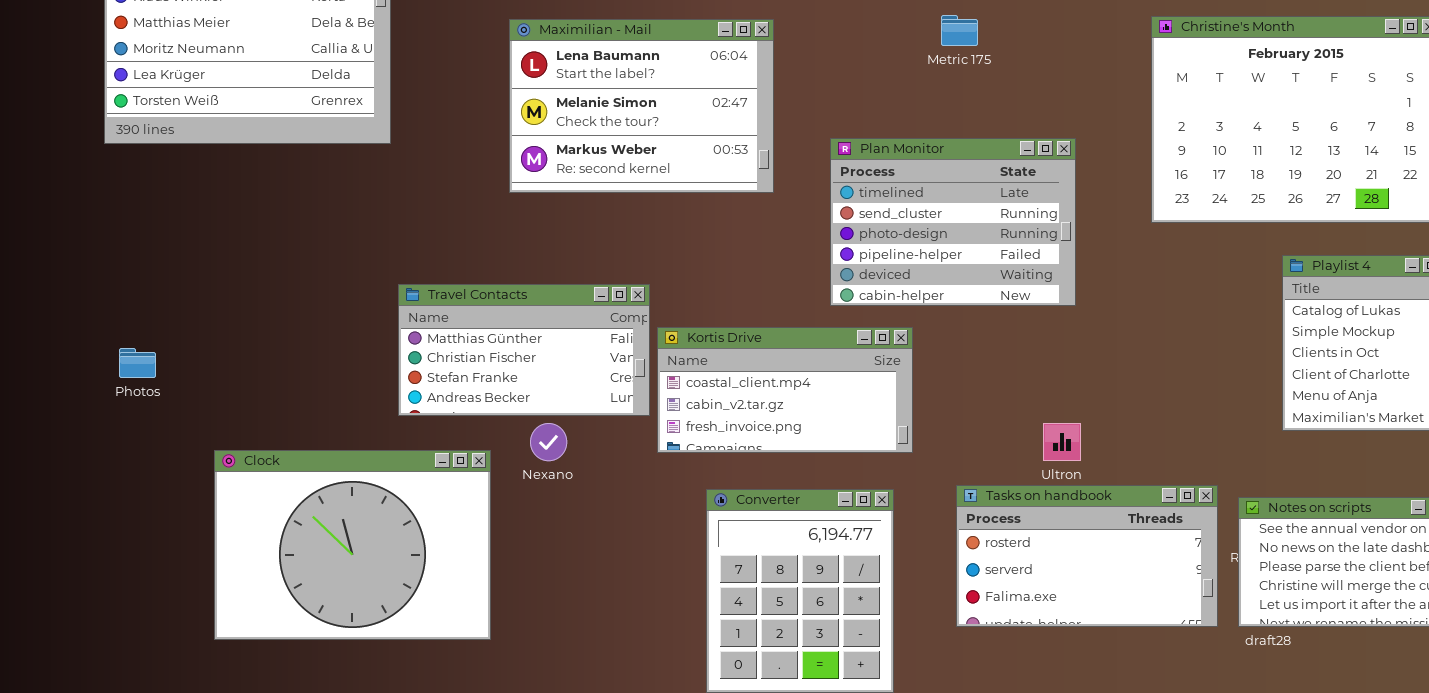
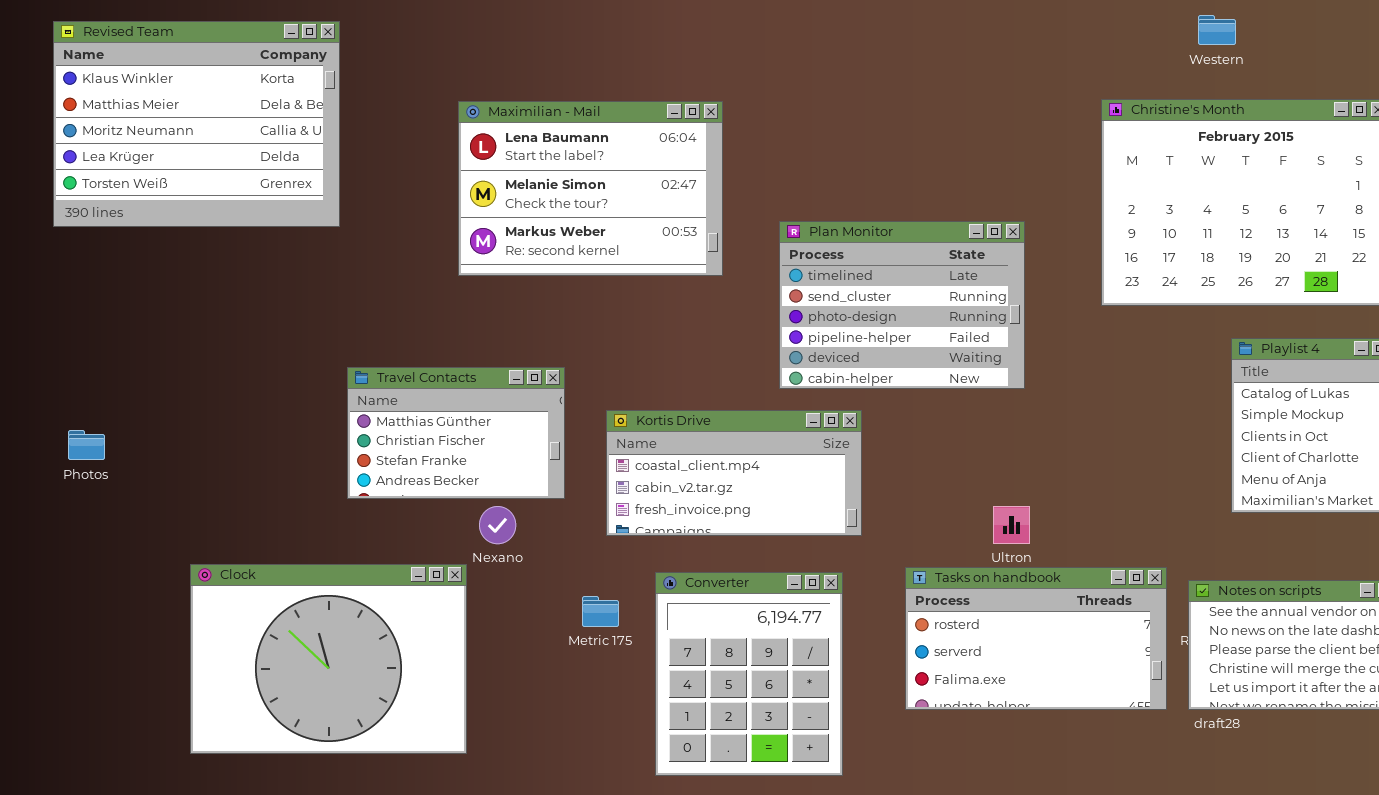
Metric 175: [941,15,978,46] -> [582,596,619,627], moved
Travel Contacts: [398,284,650,416] -> [347,367,565,499], resized
Clock: [214,450,491,640] -> [190,564,467,754], moved

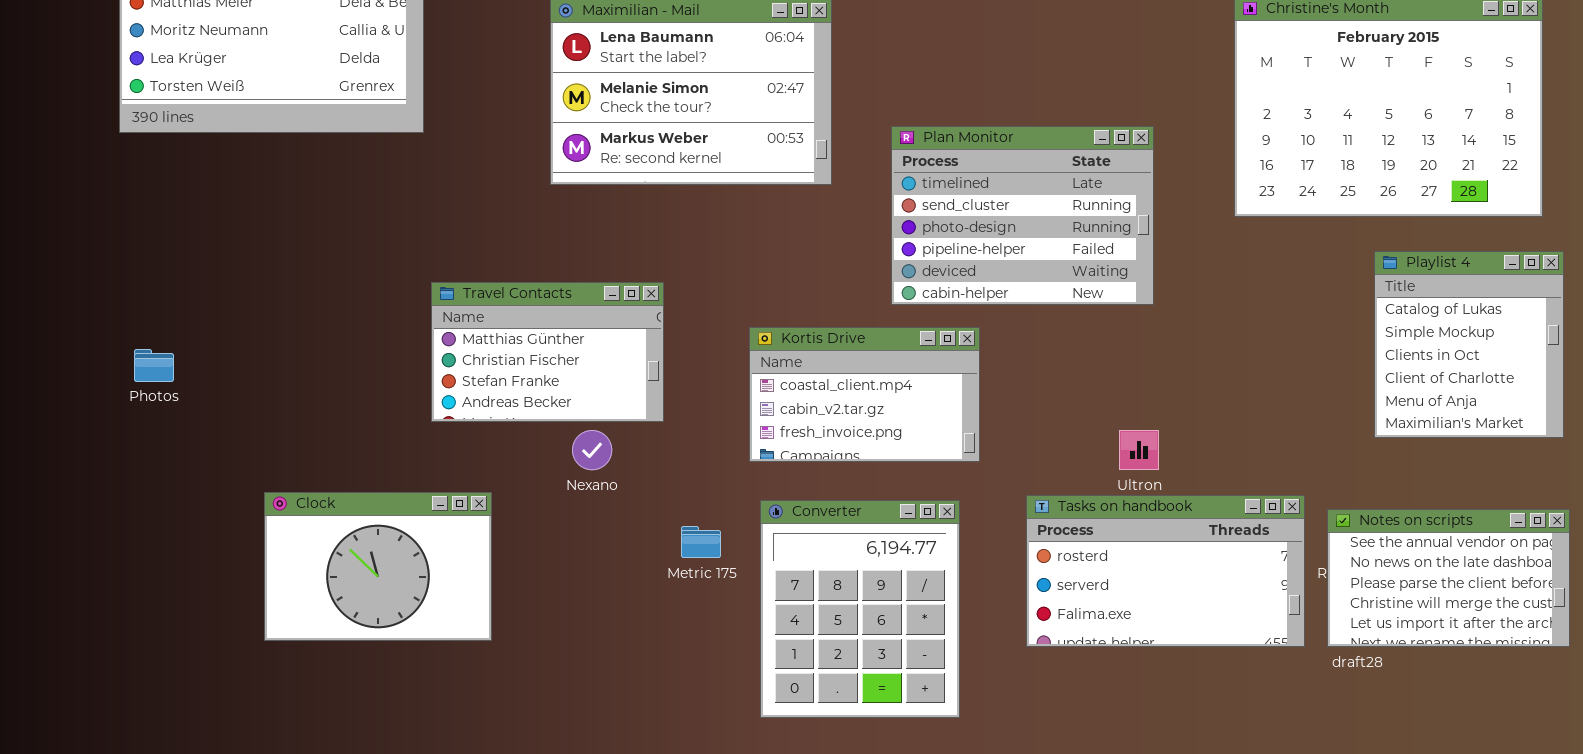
Kortis Drive: [606,410,862,536] -> [749,327,980,462], resized
Clock: [190,564,467,754] -> [264,492,492,641], resized

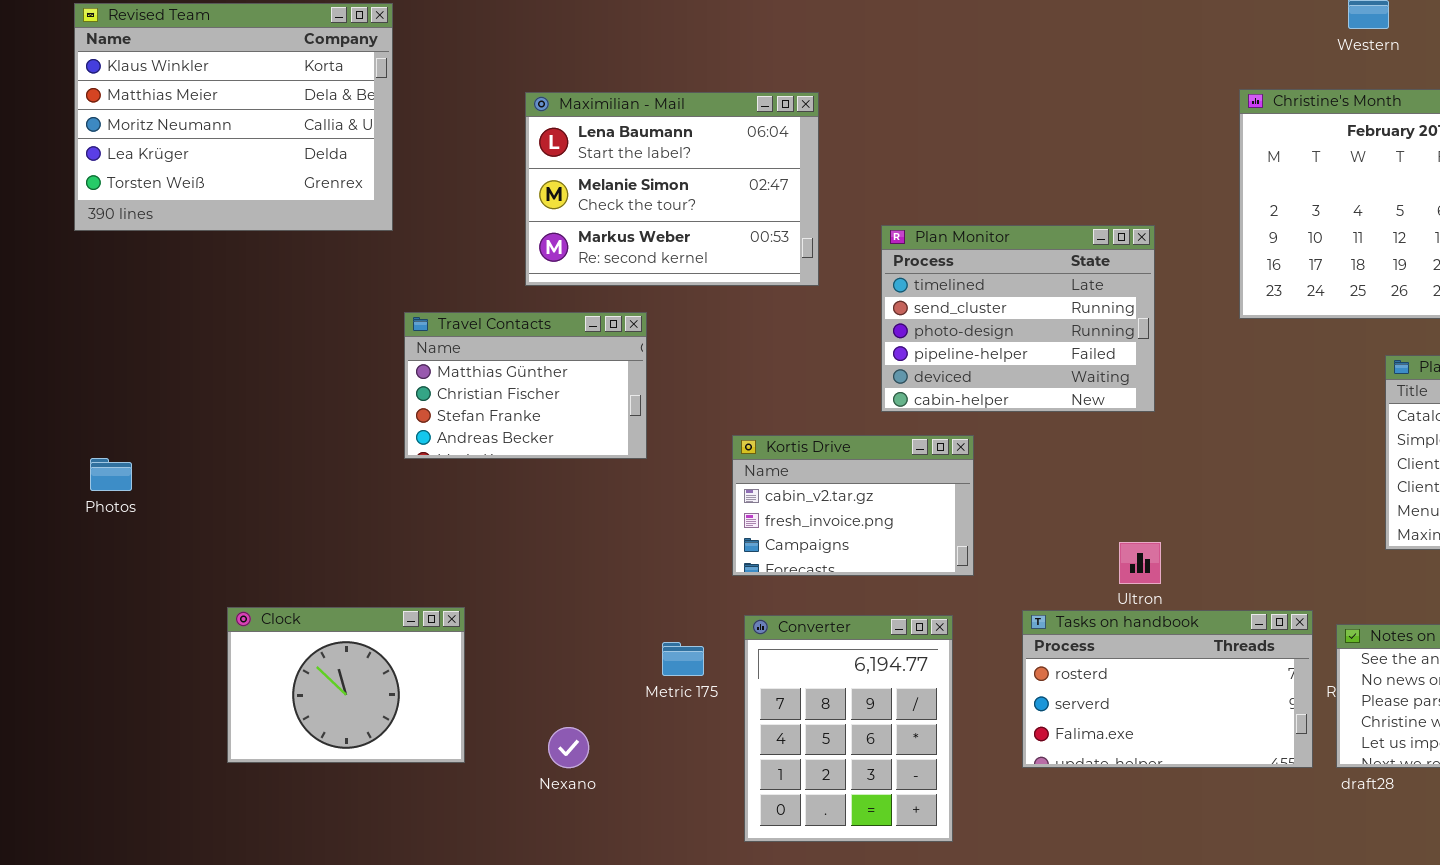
Travel Contacts: [431,282,664,422] -> [404,312,647,459], moved
Kortis Drive: [749,327,980,462] -> [732,435,974,576], scrolled down 1 row
Nexano: [572,430,612,470] -> [548,727,589,768], moved

